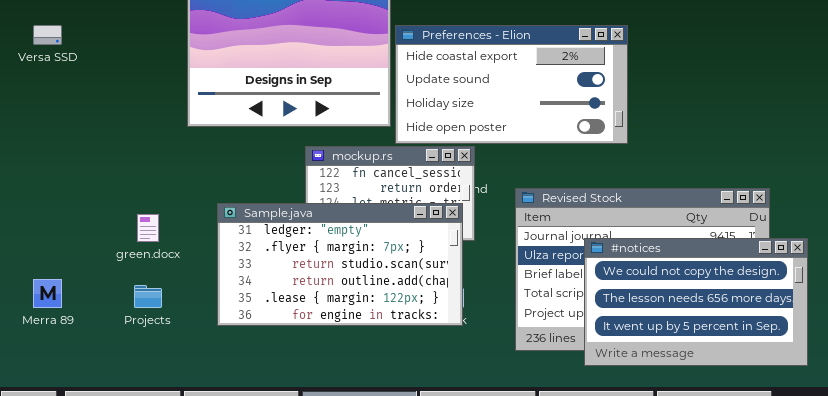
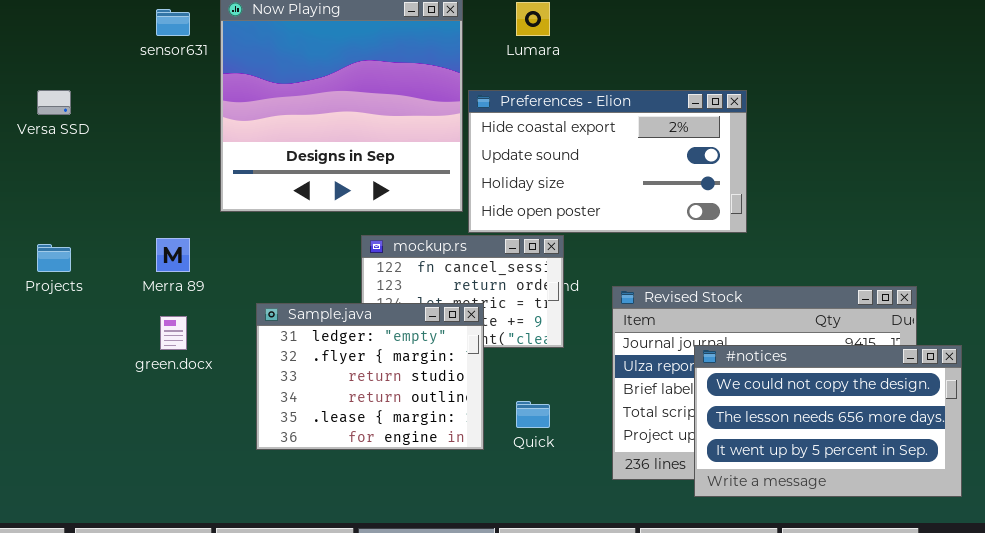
Sample.java: [217,203,463,326] -> [256,303,484,450], resized
Merra 89: [33,279,62,308] -> [156,238,190,272], moved
Projects: [134,285,162,308] -> [37,244,71,272], moved

